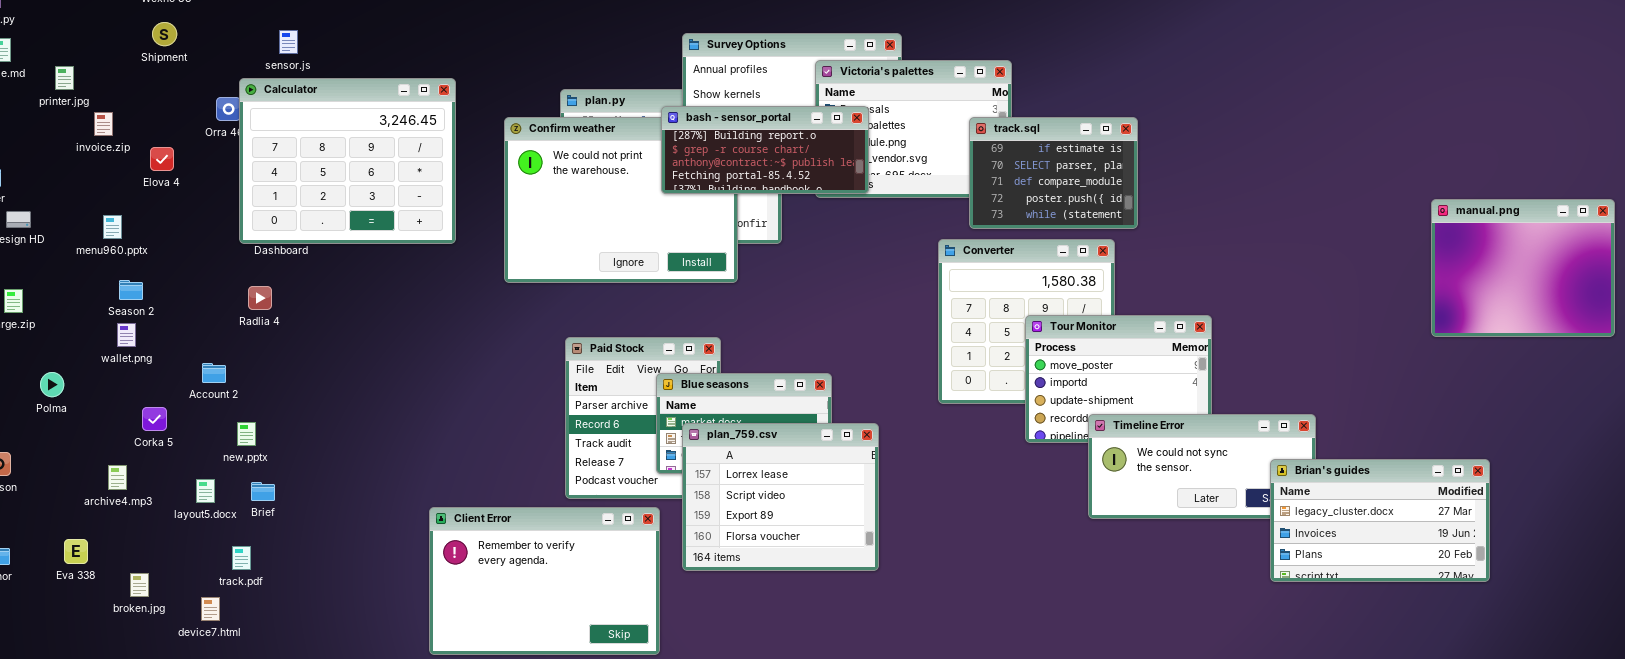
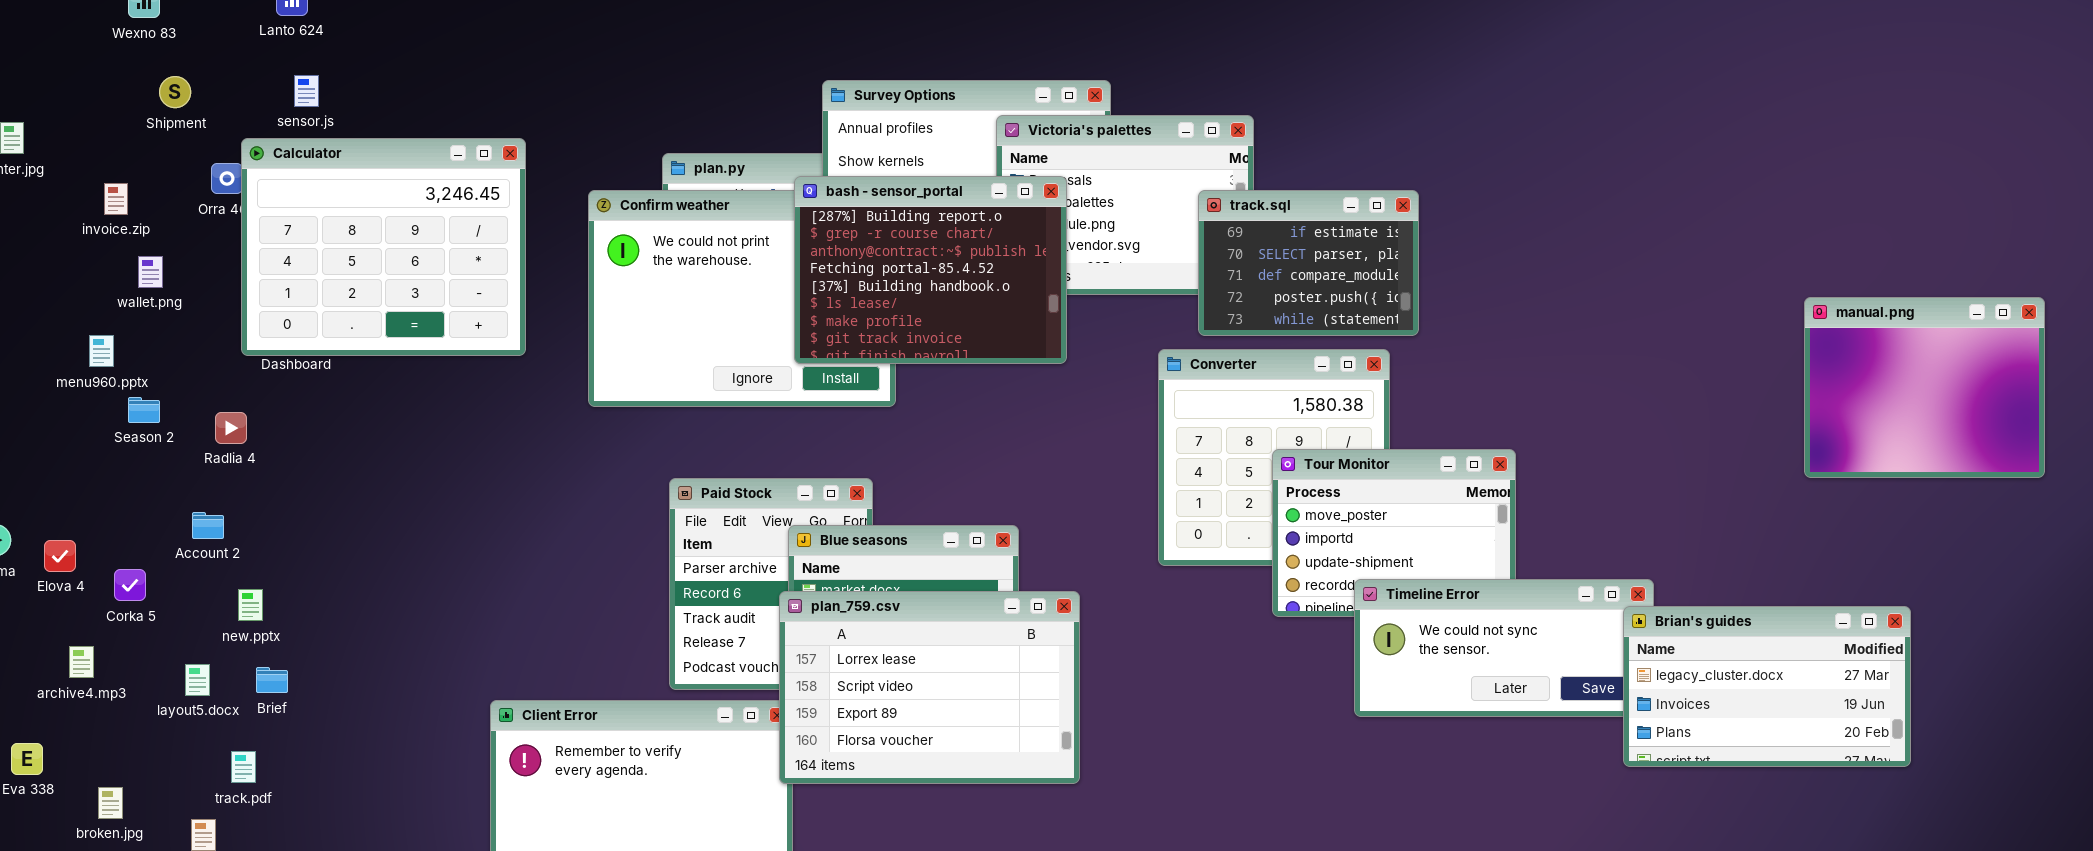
Shipment: [152,22,177,46] -> [159,76,191,108], moved
bash - sensor_portal: [661,106,869,194] -> [794,176,1067,364], resized
invoice.zip: [94,112,113,136] -> [104,183,128,215], moved
Elova 4: [150,147,174,171] -> [44,540,76,572], moved
menu960.pptx: [103,215,122,239] -> [89,335,114,367], moved
Season 2: [119,280,143,300] -> [128,397,160,423], moved
Radlia 4: [248,286,272,310] -> [215,412,247,444], moved
wallet.png: [117,323,136,347] -> [138,256,163,288], moved
plan_759.csv: [682,423,879,571] -> [779,591,1080,784], resized
Brian's guides: [1270,459,1490,582] -> [1623,606,1911,767], moved

